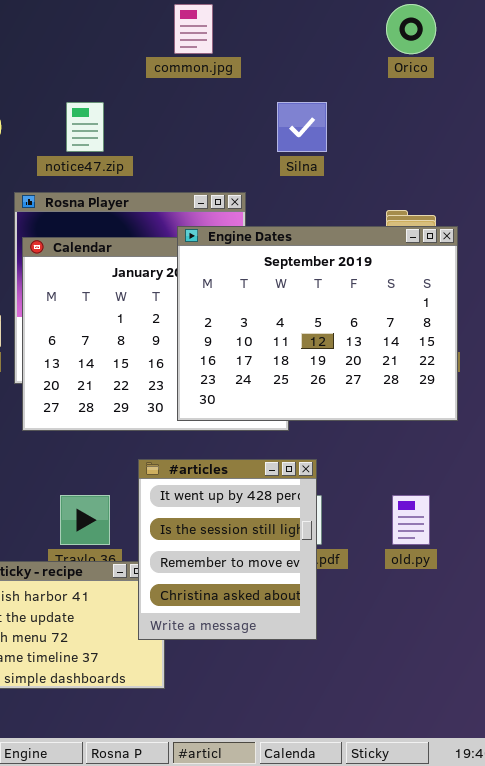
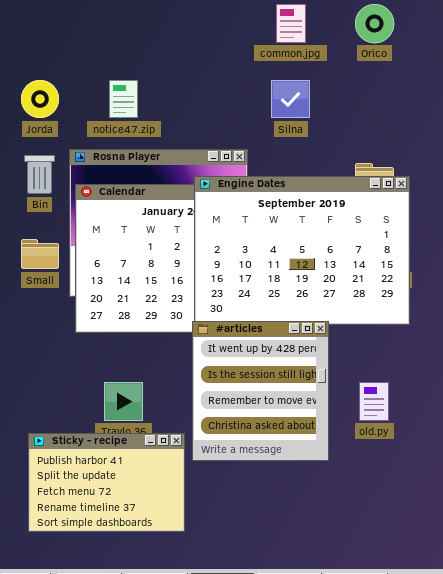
common.jpg: [174,4,213,54] -> [276,4,306,43], moved
#articles: [138,459,317,640] -> [192,321,329,461], moved

